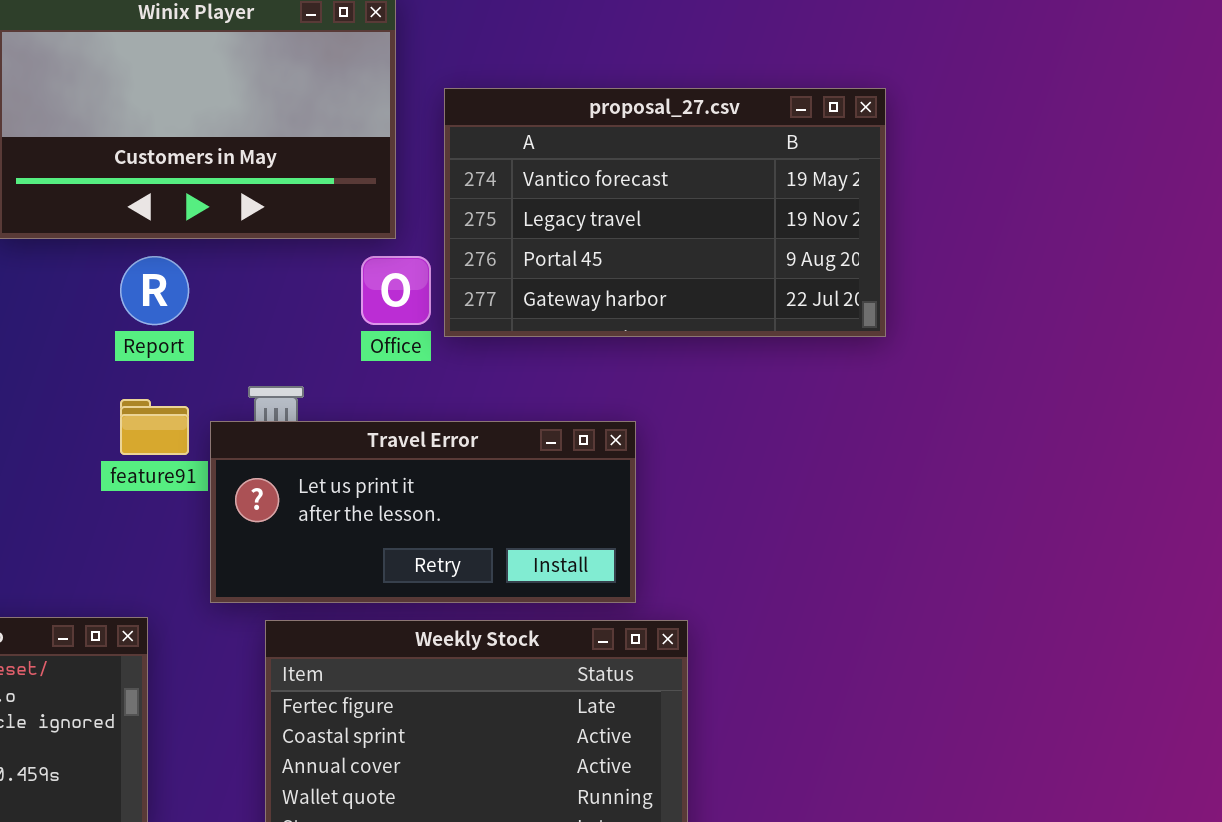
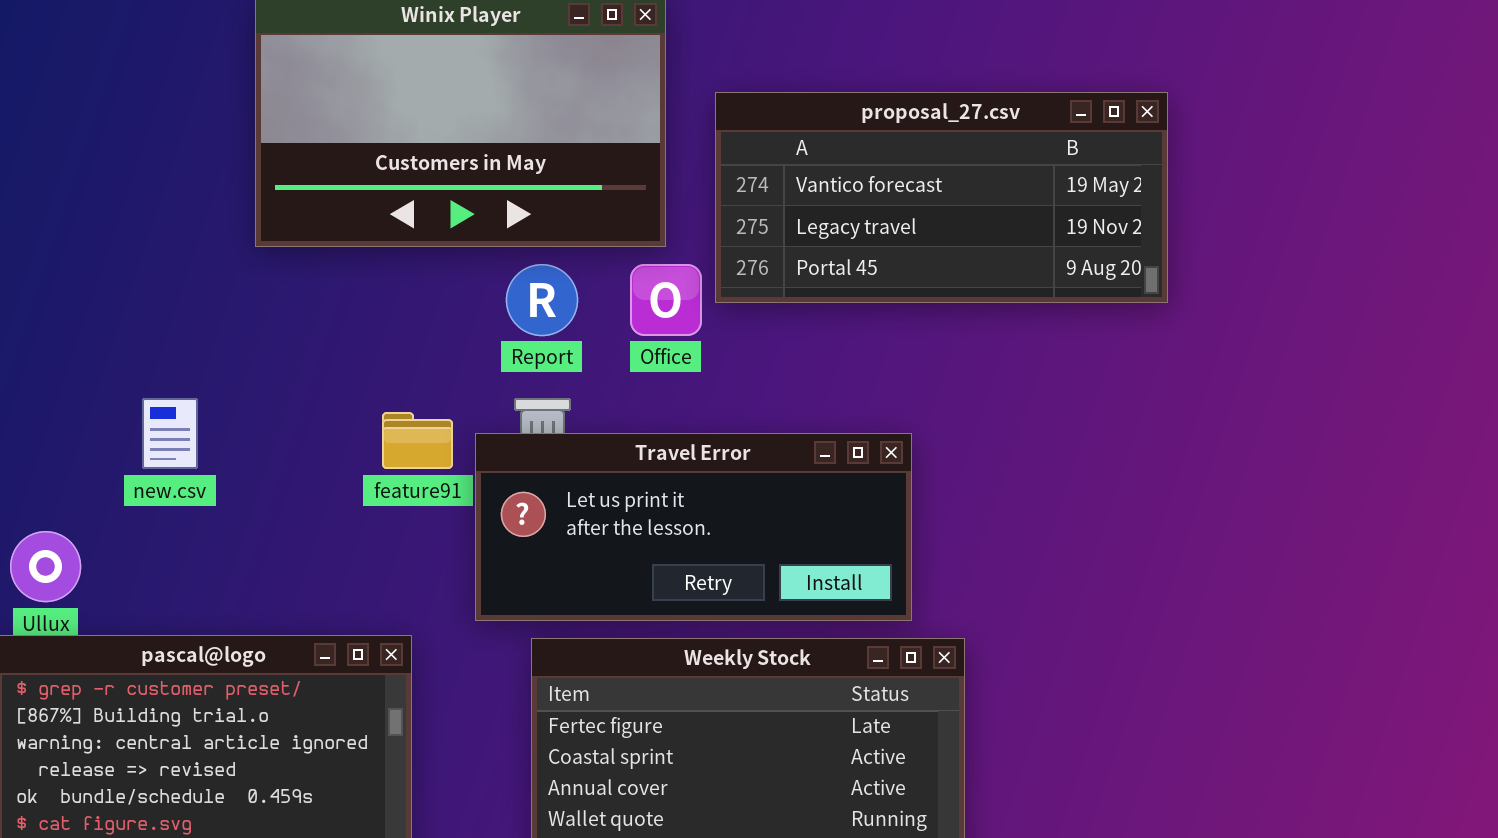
proposal_27.csv: [444,88,886,337] -> [715,92,1168,303], resized
Report: [120,256,189,325] -> [506,264,578,336], moved

